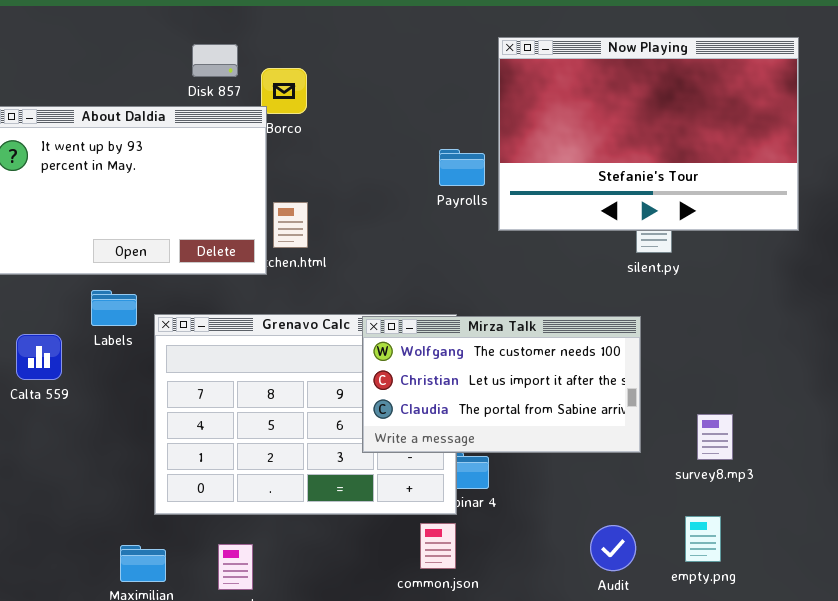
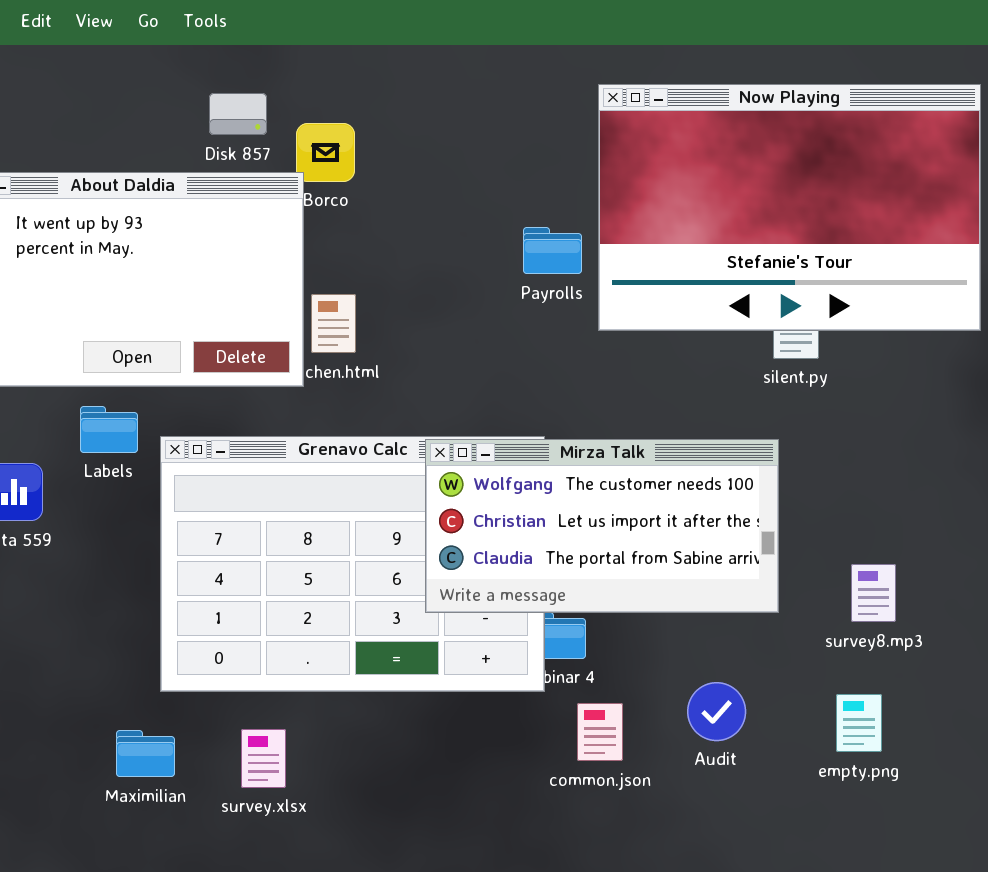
common.json: [420,523,456,569] -> [577,703,623,761], moved
Audit: [590,525,636,571] -> [687,682,746,741], moved

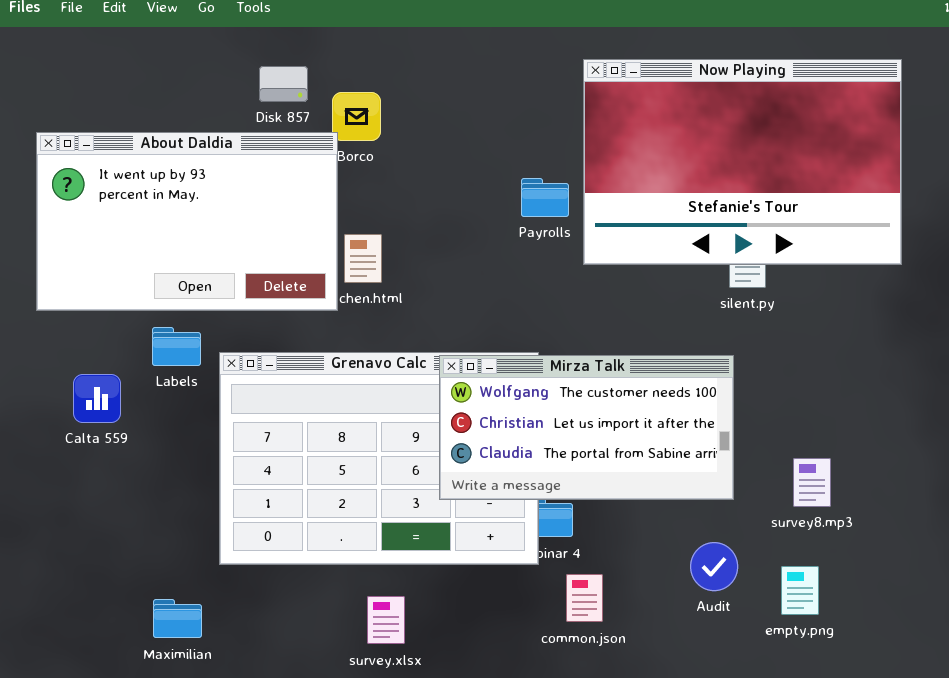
Audit: [687,682,746,741] -> [690,542,738,591], moved
survey.xlsx: [241,729,286,788] -> [367,596,405,644], moved
Maximilian: [116,730,175,777] -> [153,599,202,638], moved

